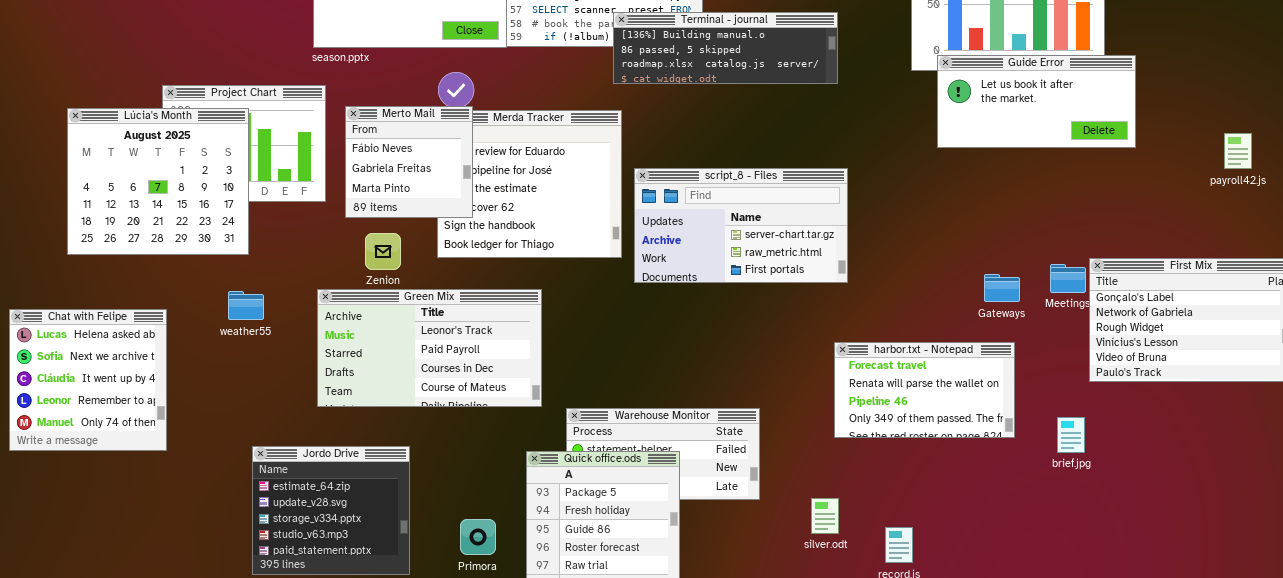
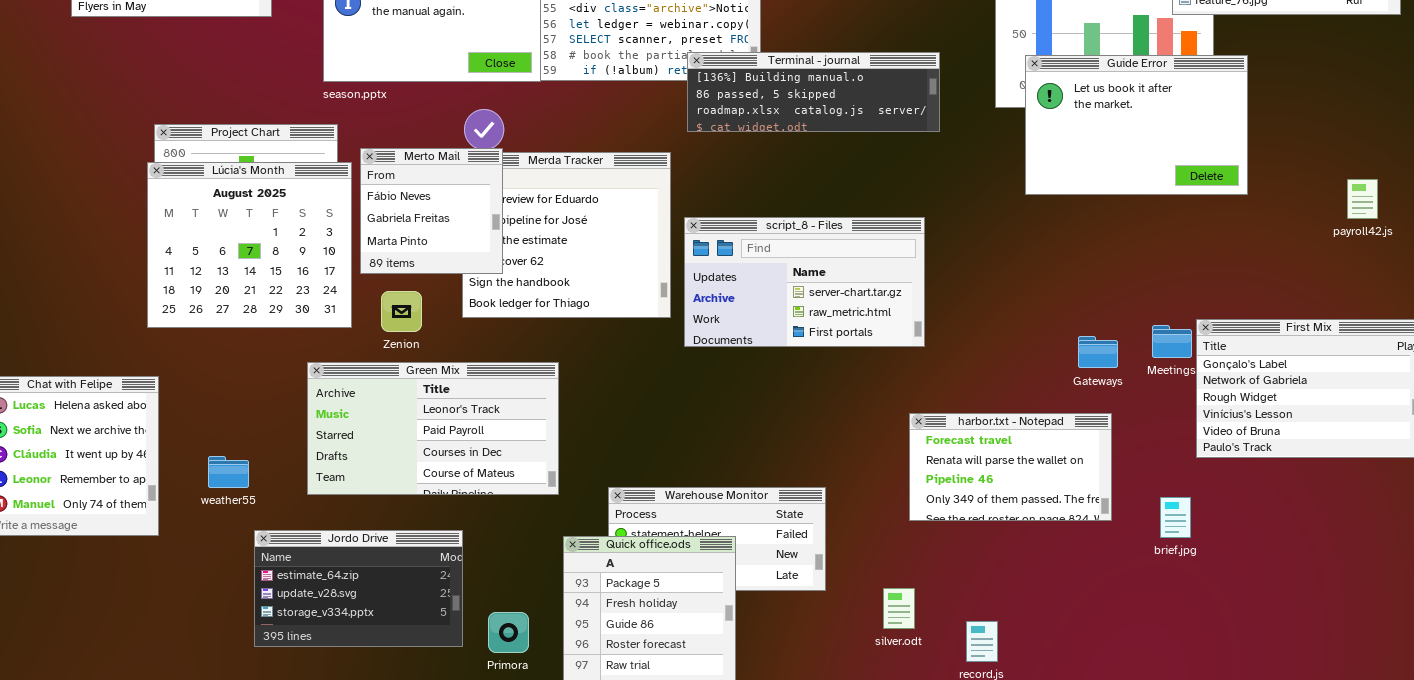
Terminal - journal: [613,12,838,84] -> [687,52,940,132], moved
Guide Error: [937,55,1136,148] -> [1025,55,1248,195], resized
Lúcia's Month: [67,108,249,255] -> [147,162,352,328], moved
Green Mix: [317,289,542,407] -> [307,362,559,495], moved
weather55: [228,291,264,320] -> [208,456,249,488], moved
Jordo Drive: [252,446,410,575] -> [254,530,463,647], resized

